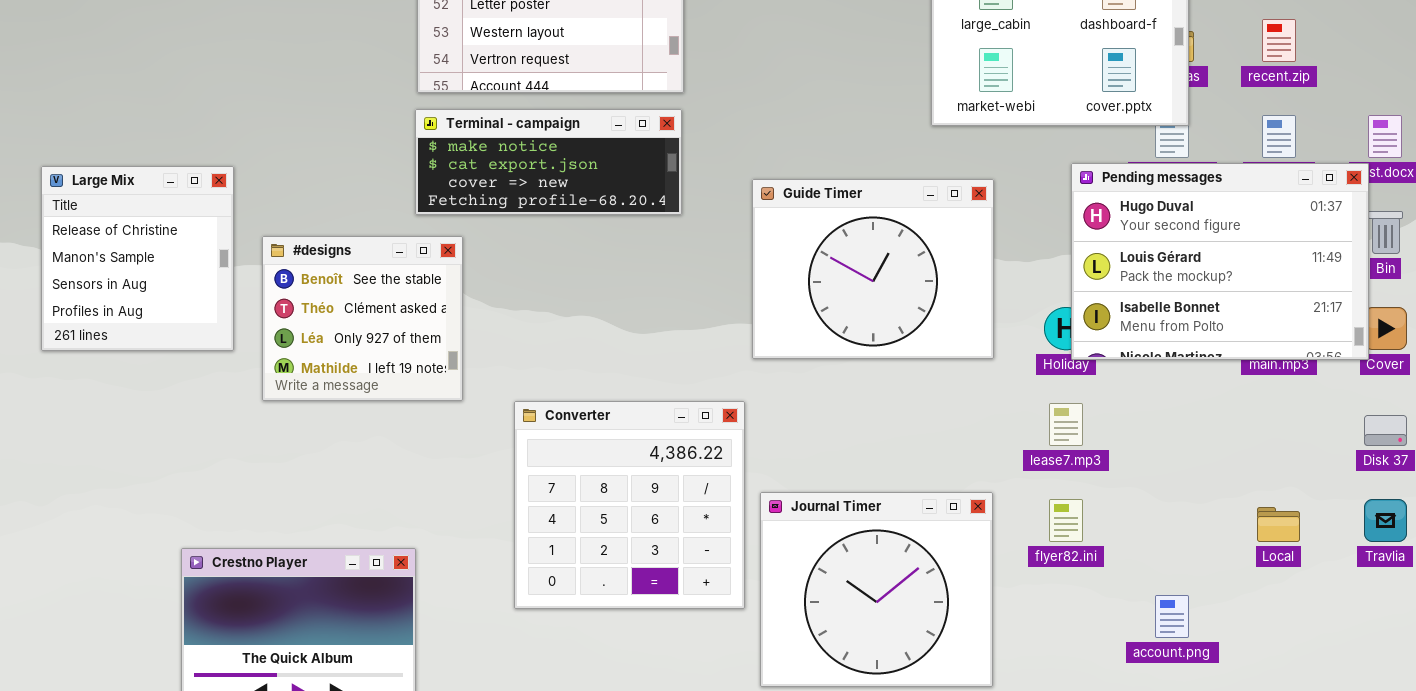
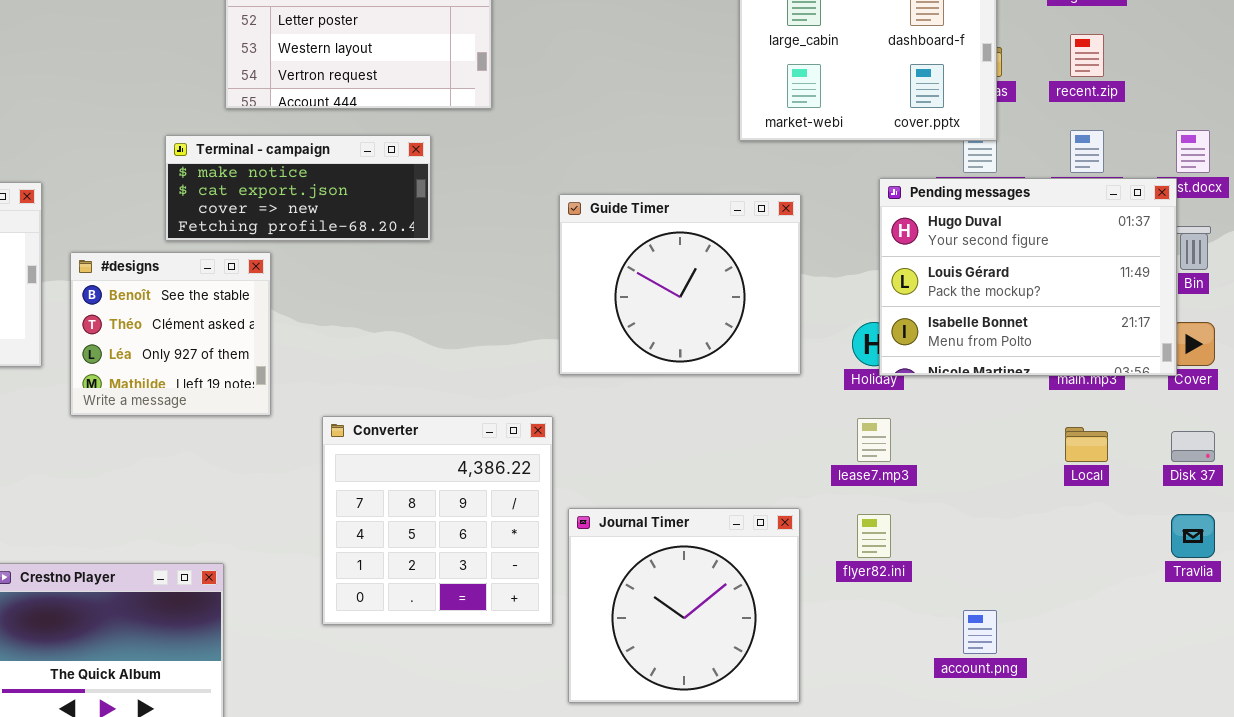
Terminal - campaign: [415,109,682,215] -> [165,135,431,241], moved
Local: [1257,507,1300,542] -> [1065,427,1108,462], moved

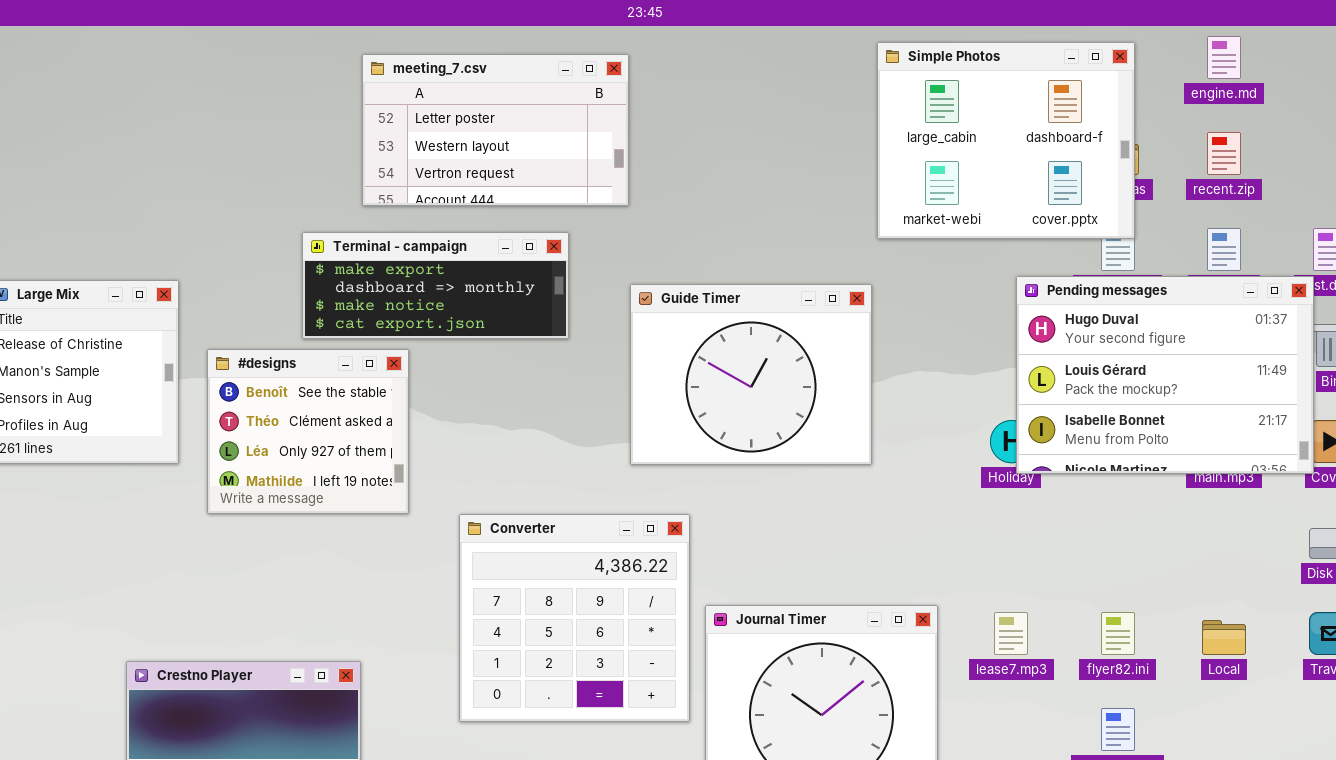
Terminal - campaign: [165,135,431,241] -> [302,232,569,339], scrolled up 2 rows
Guide Timer: [559,194,801,375] -> [630,284,872,465], moved
lease7.mp3: [857,418,891,462] -> [994,612,1028,655], moved
Local: [1065,427,1108,462] -> [1202,620,1246,655], moved
flyer82.ini: [857,514,891,558] -> [1101,612,1135,655], moved

